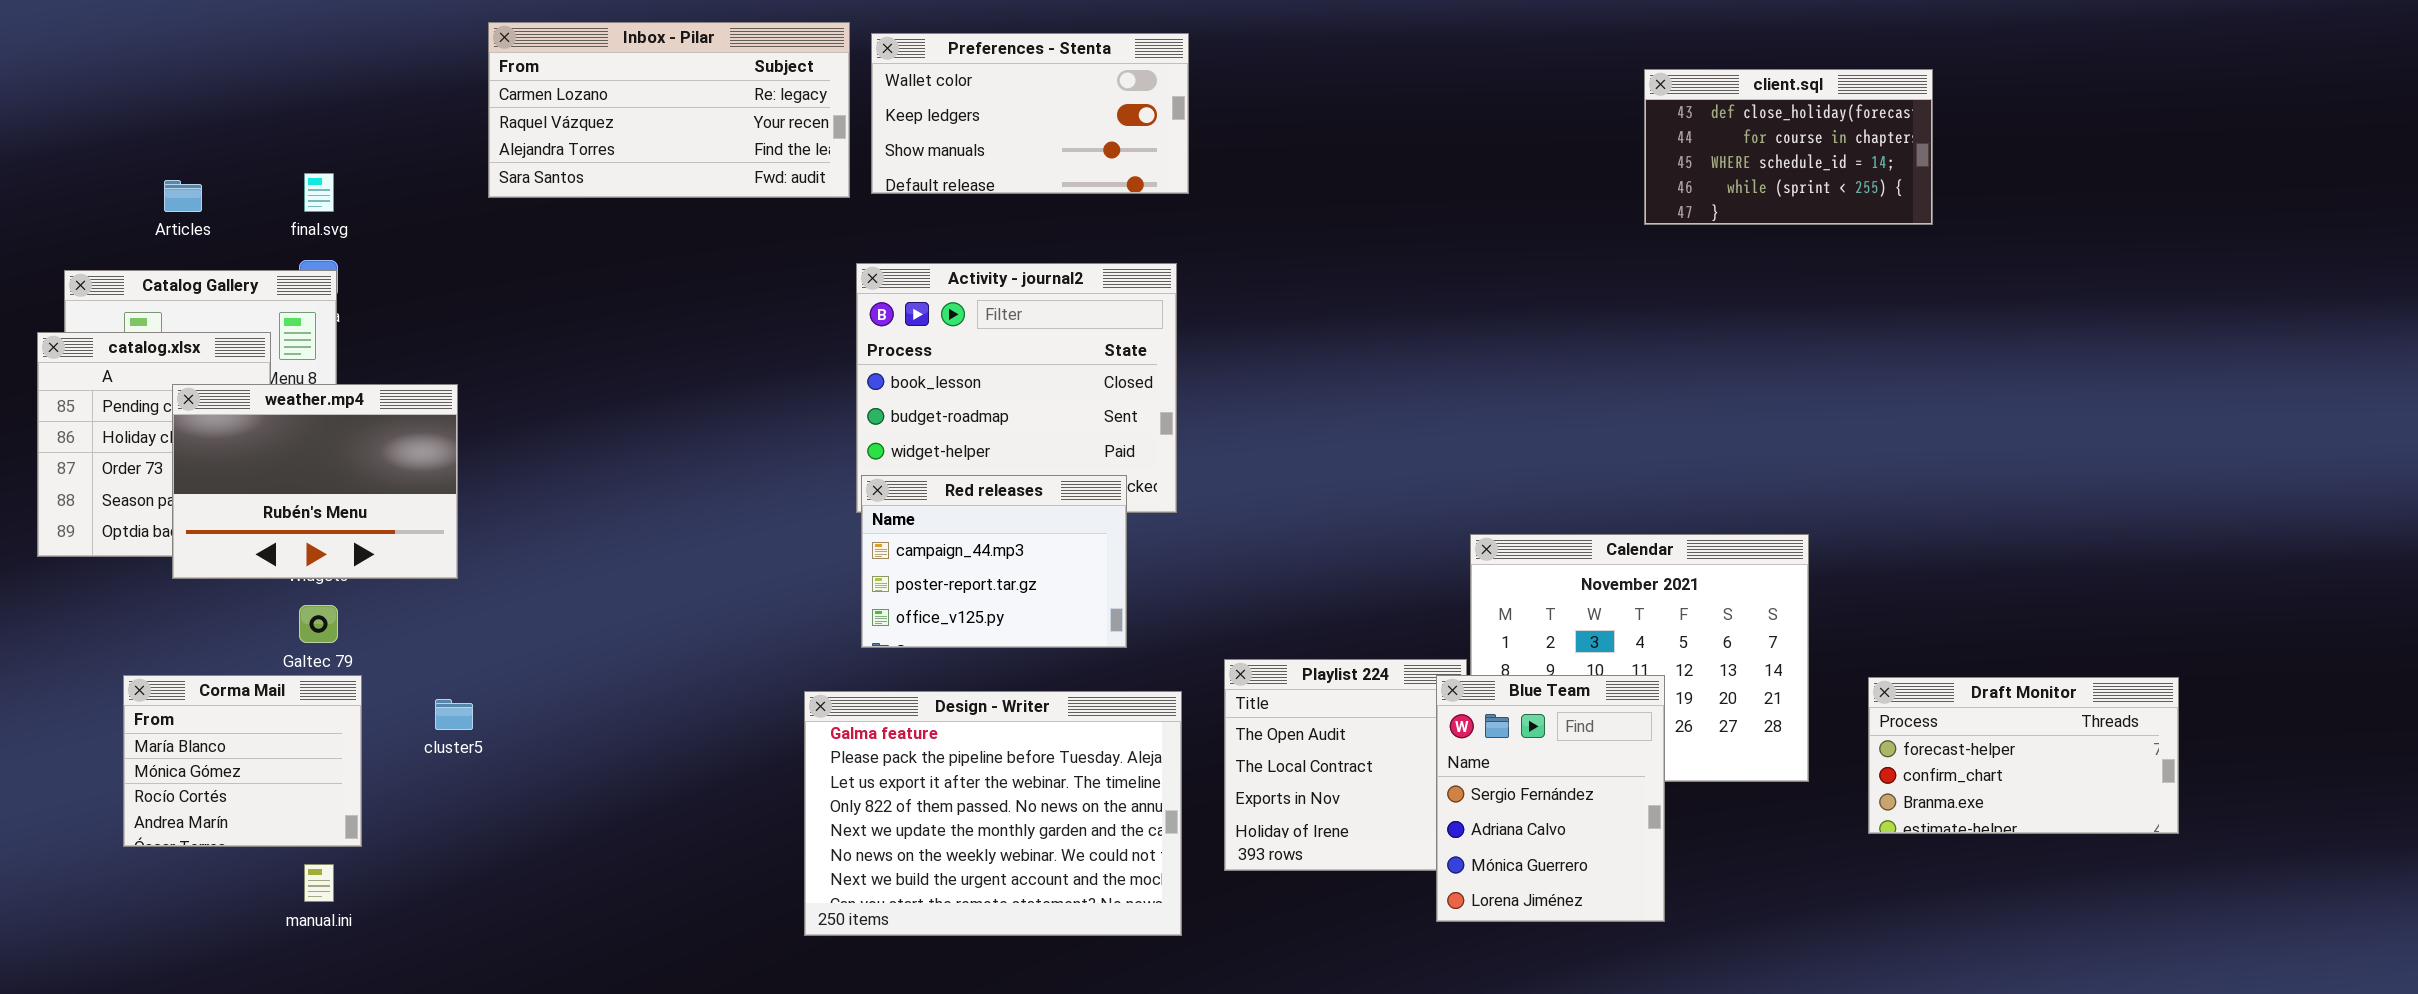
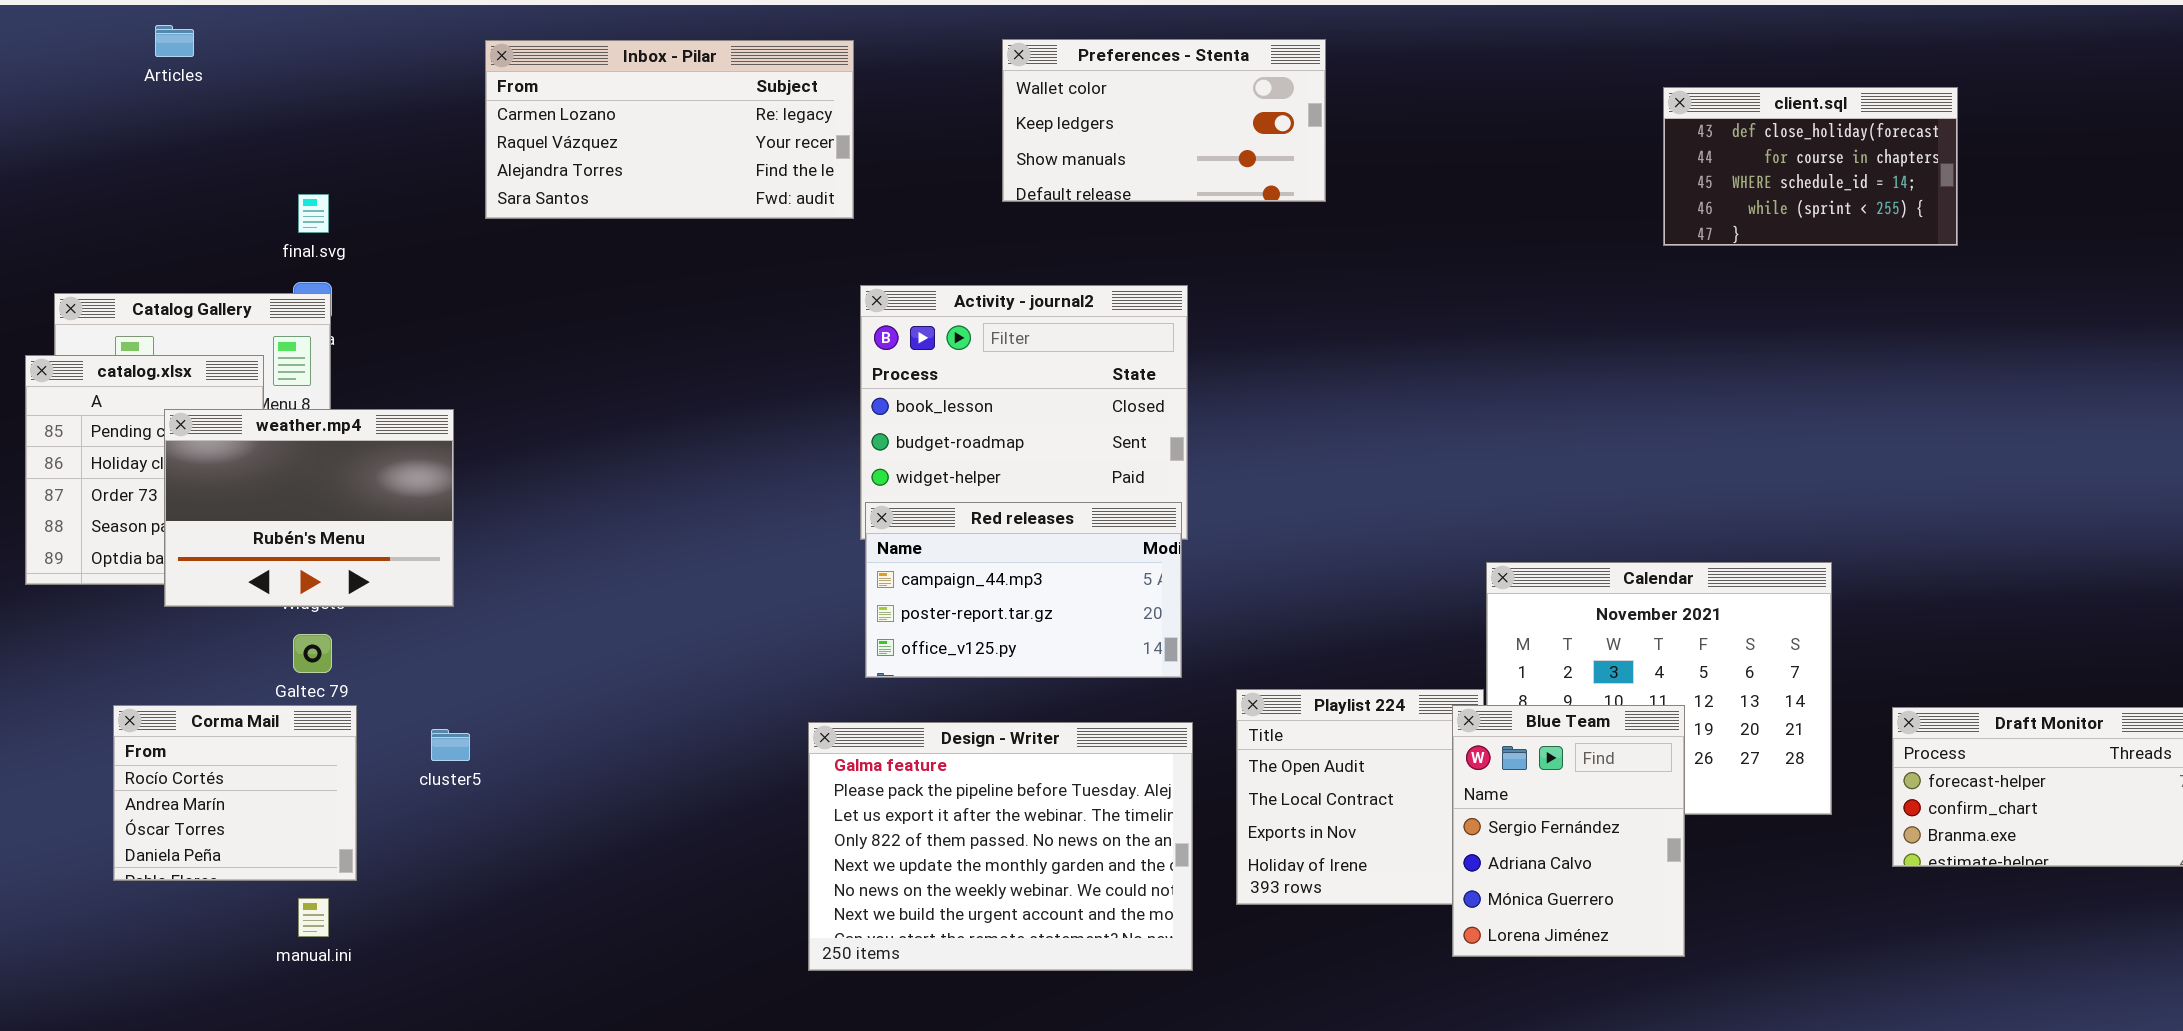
Preferences - Stenta: [871,33,1189,194] -> [1002,39,1326,202], moved
Articles: [164,180,202,212] -> [155,25,194,57], moved
Red releases: [861,475,1127,648] -> [865,502,1182,678], resized
Corma Mail: [123,675,362,847] -> [113,705,357,881], scrolled down 2 rows

